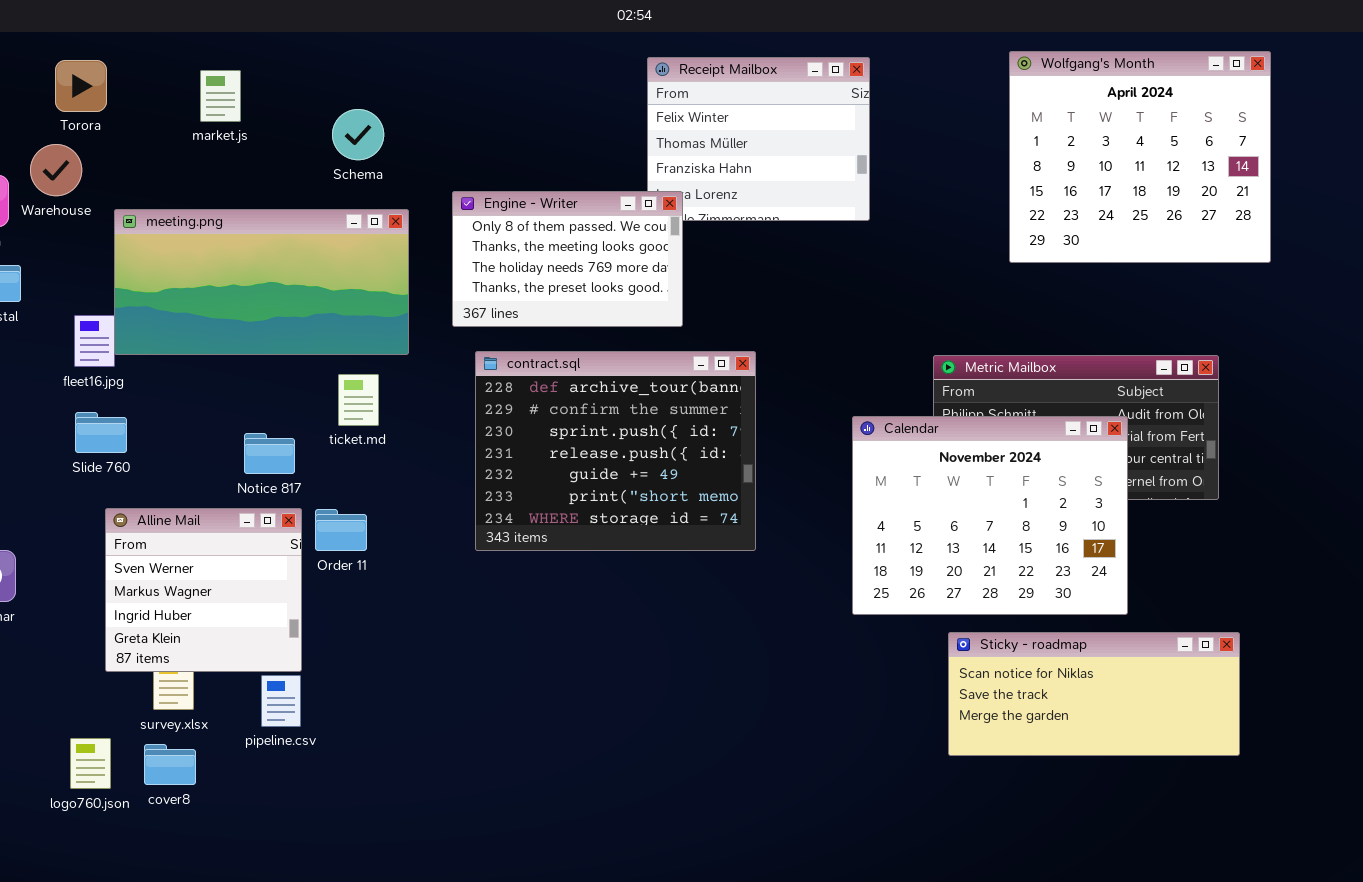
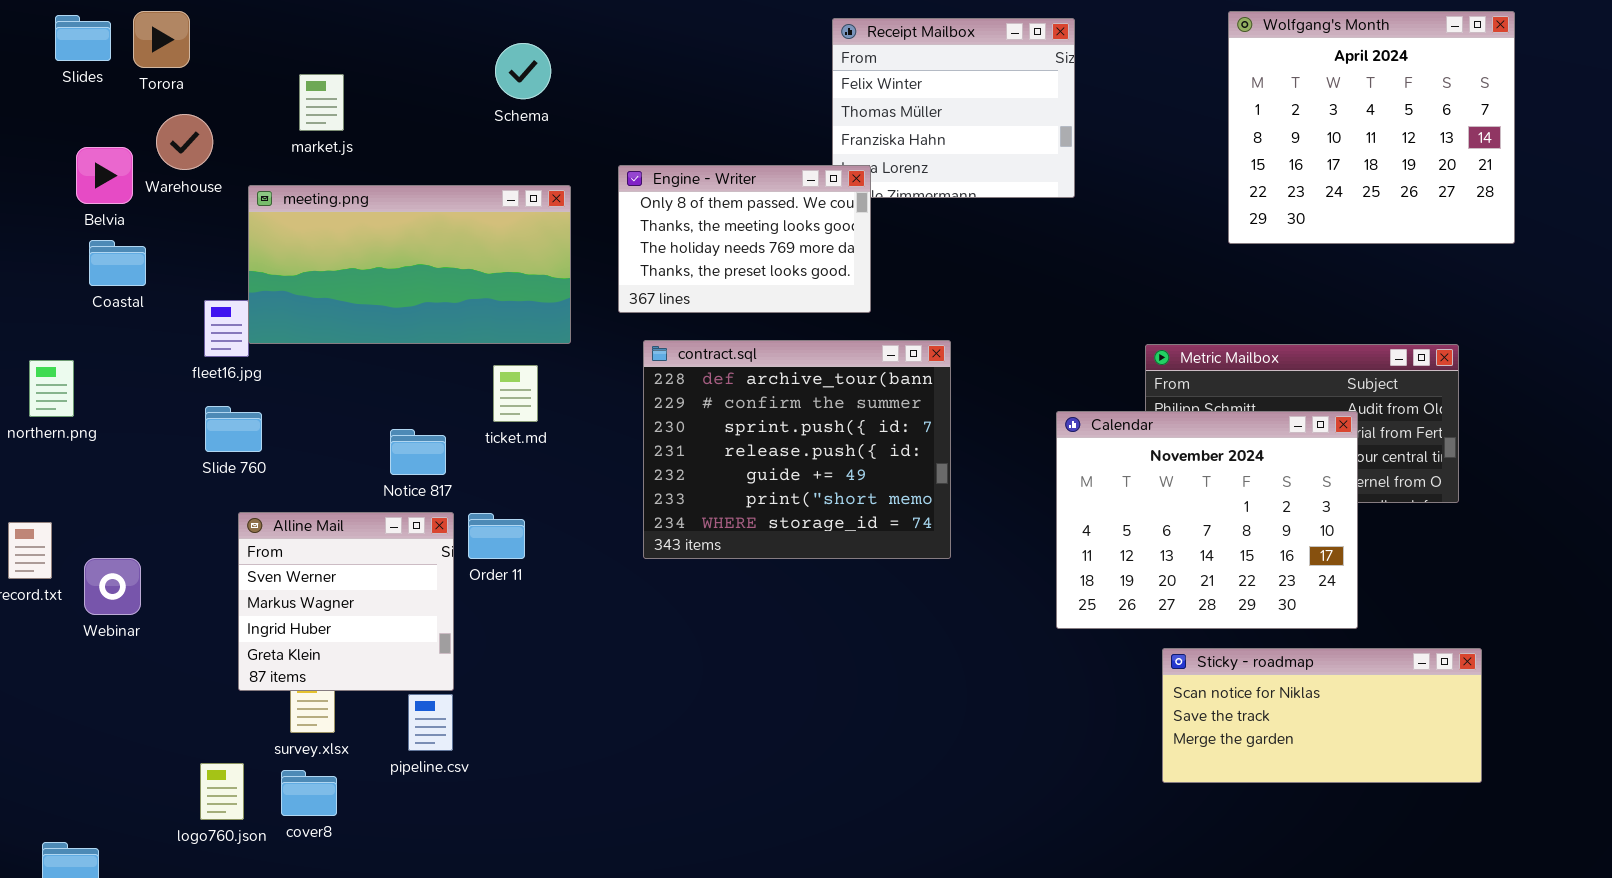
Torora: [55,60,107,112] -> [133,11,190,68], moved
market.js: [200,70,241,122] -> [299,74,344,131], moved
Schema: [332,109,384,160] -> [495,43,551,99], moved

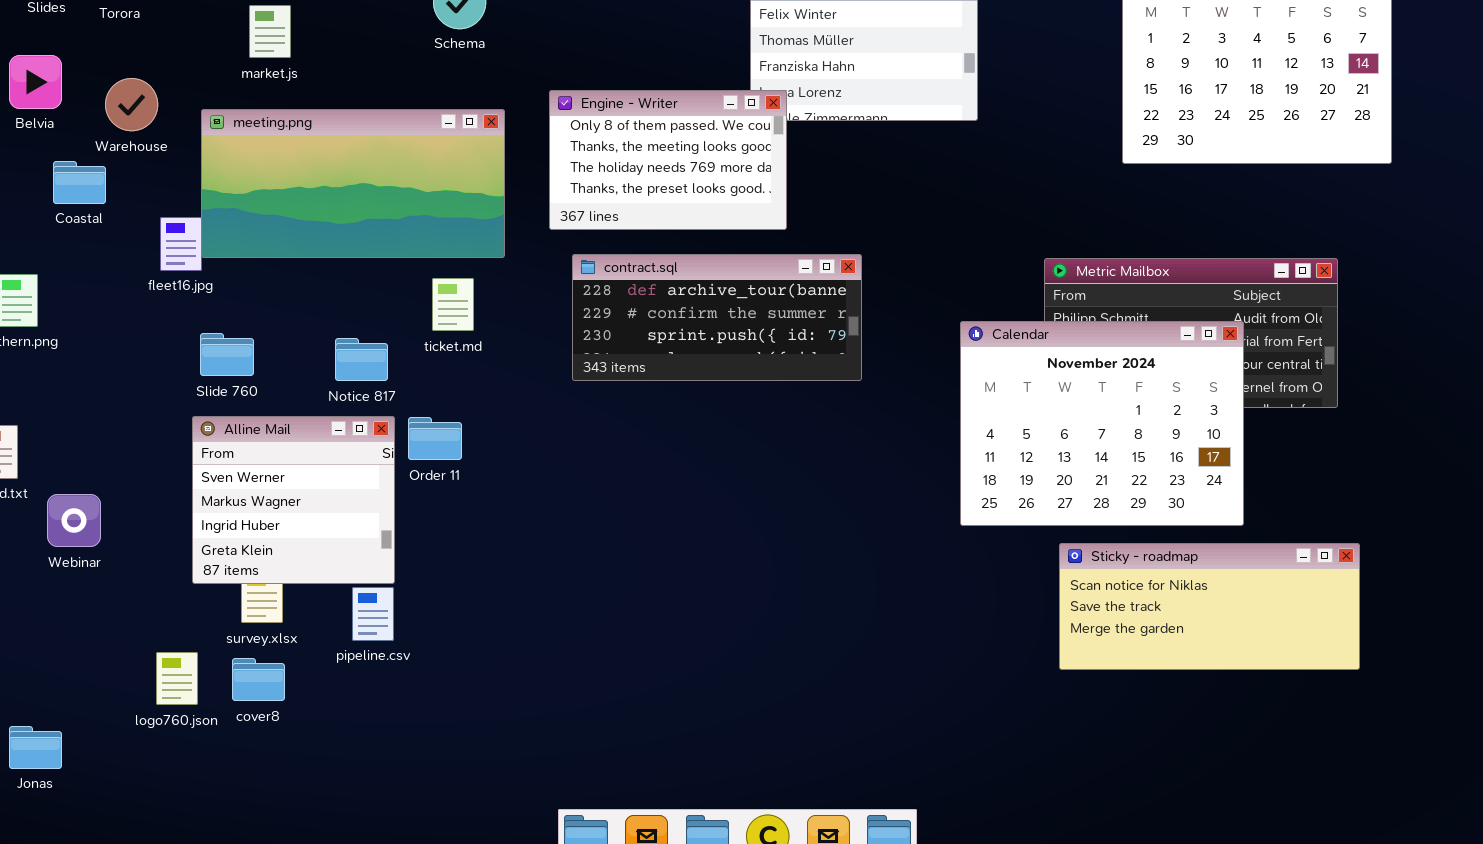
Warehouse: [156,114,213,170] -> [105,78,158,131], moved
Belvia: [76,147,133,204] -> [9,55,62,109], moved
contract.sql: [643,340,951,559] -> [572,254,862,381], resized
Slide 760: [205,406,262,452] -> [200,333,254,376], moved
Webinar: [84,558,141,615] -> [47,494,101,547], moved

